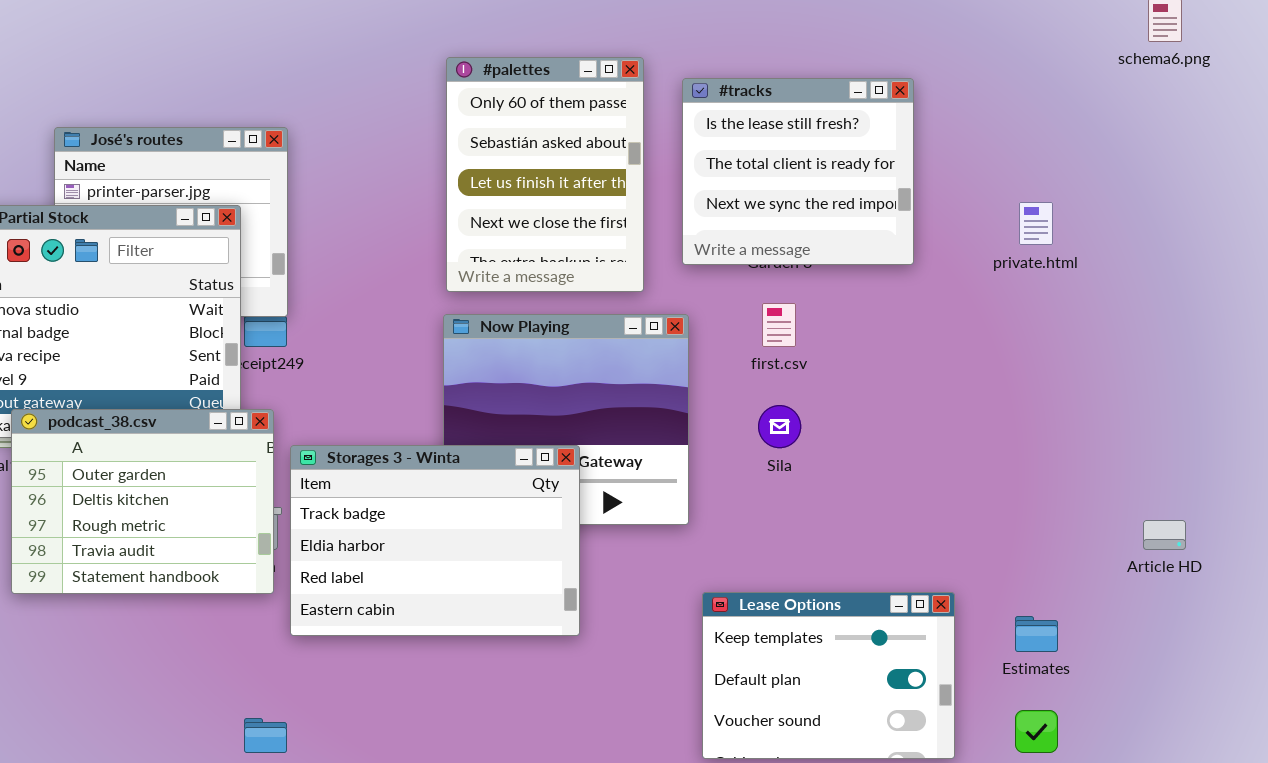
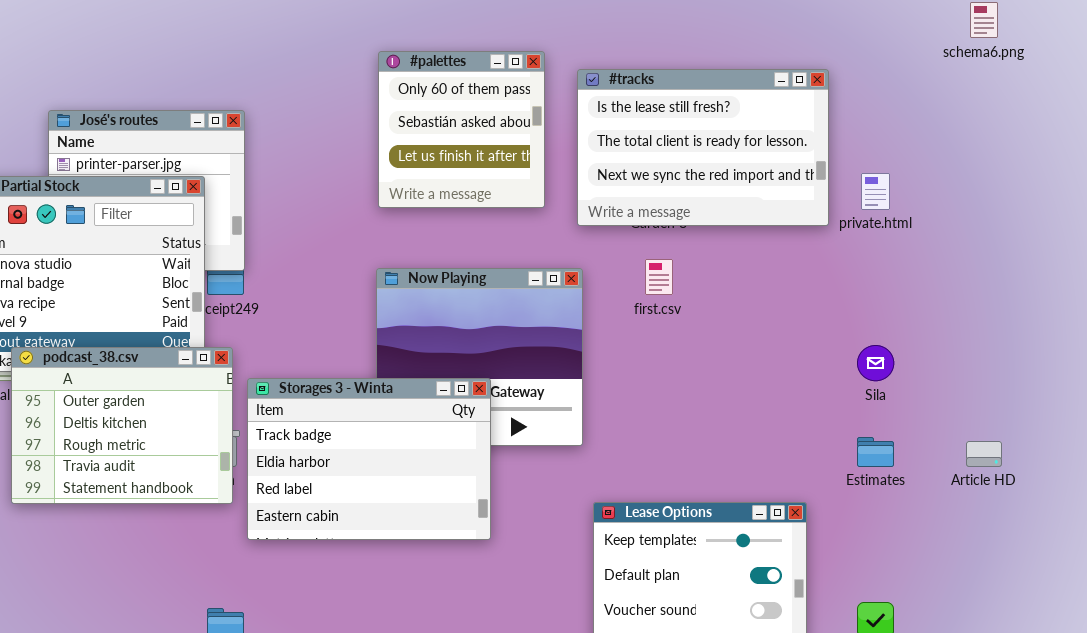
#palettes: [446,57,644,292] -> [378,51,545,208], resized
#tracks: [682,78,914,265] -> [577,69,829,226], resized
Sila: [758,405,801,448] -> [857,345,894,381], moved
Estimates: [1015,616,1058,652] -> [857,437,894,467], moved

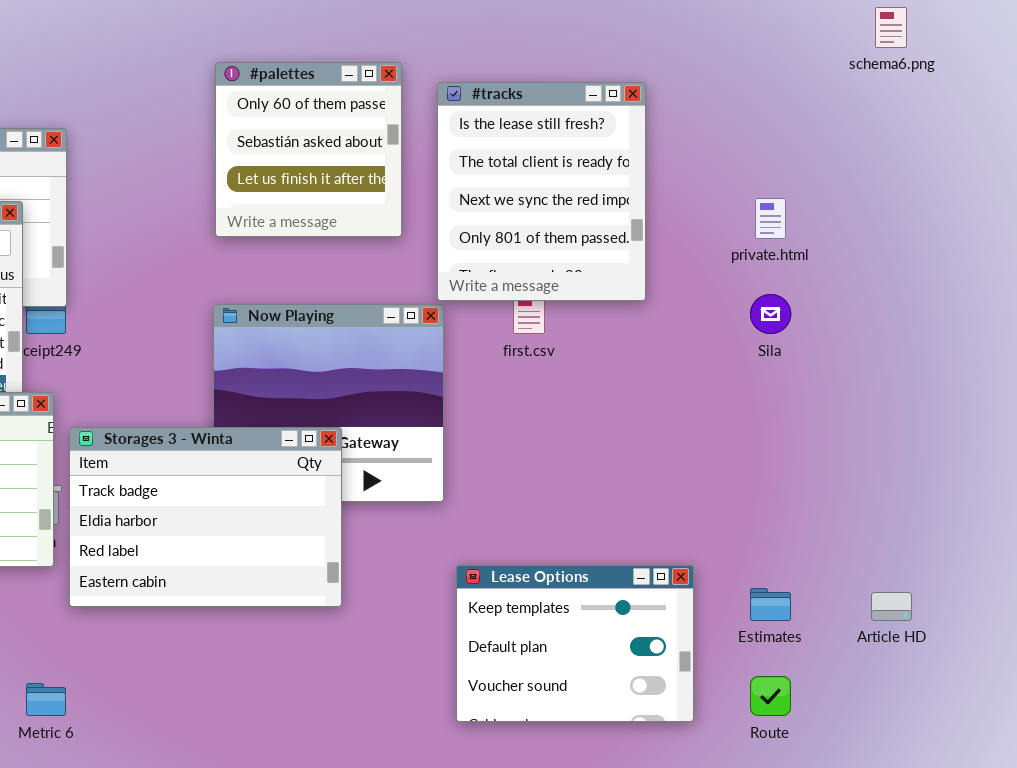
#tracks: [577,69,829,226] -> [437,82,646,301], resized
Sila: [857,345,894,381] -> [750,294,791,334], moved
Estimates: [857,437,894,467] -> [750,588,791,621], moved
Article HD: [966,441,1002,467] -> [871,592,912,621], moved

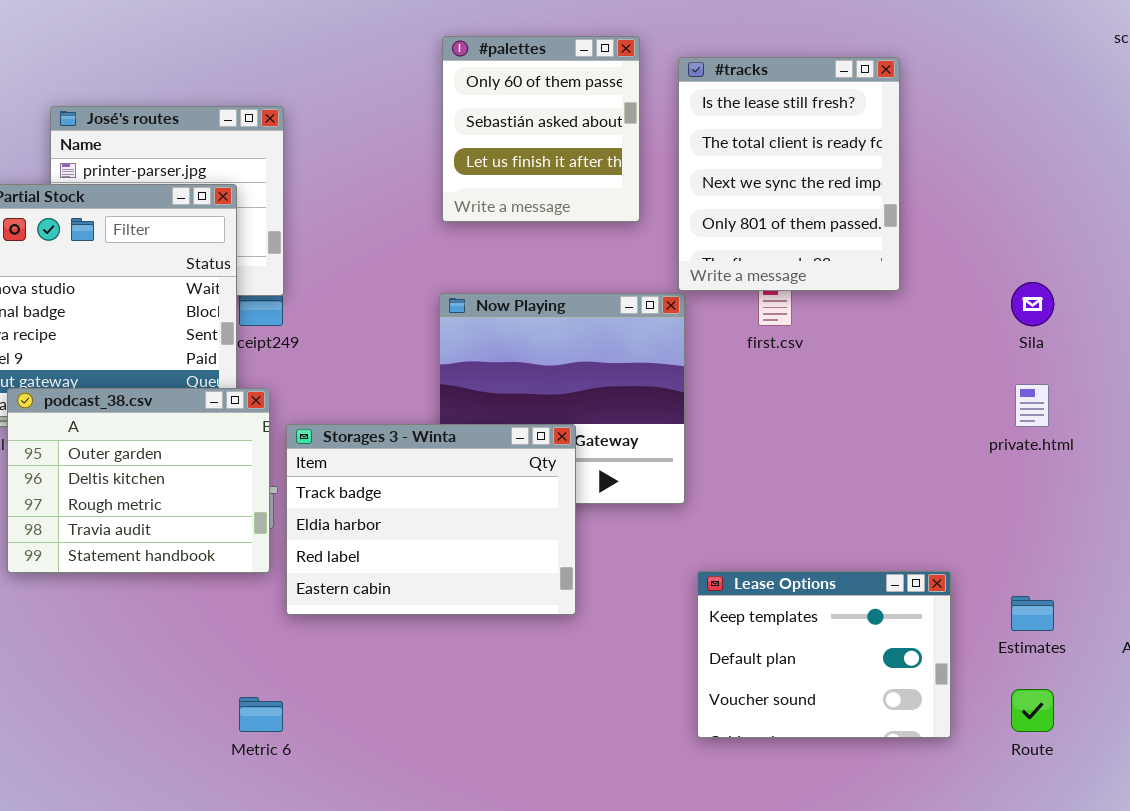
private.html: [755,198,786,239] -> [1015,384,1049,427], moved

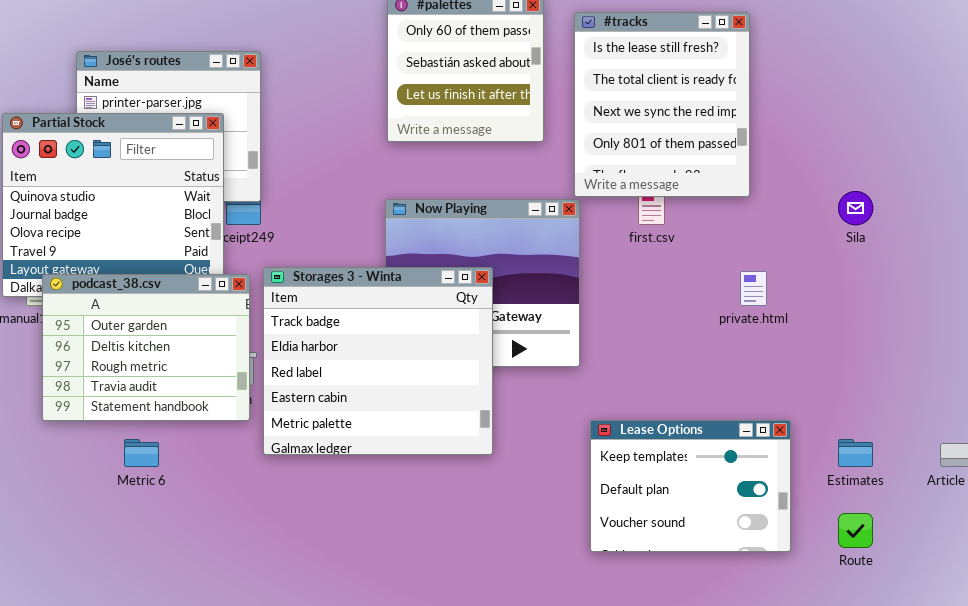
private.html: [1015,384,1049,427] -> [740,271,767,306], moved
Storages 3 - Winta: [286,424,576,615] -> [263,267,493,455], resized
Metric 6: [239,697,283,732] -> [124,439,159,467], moved

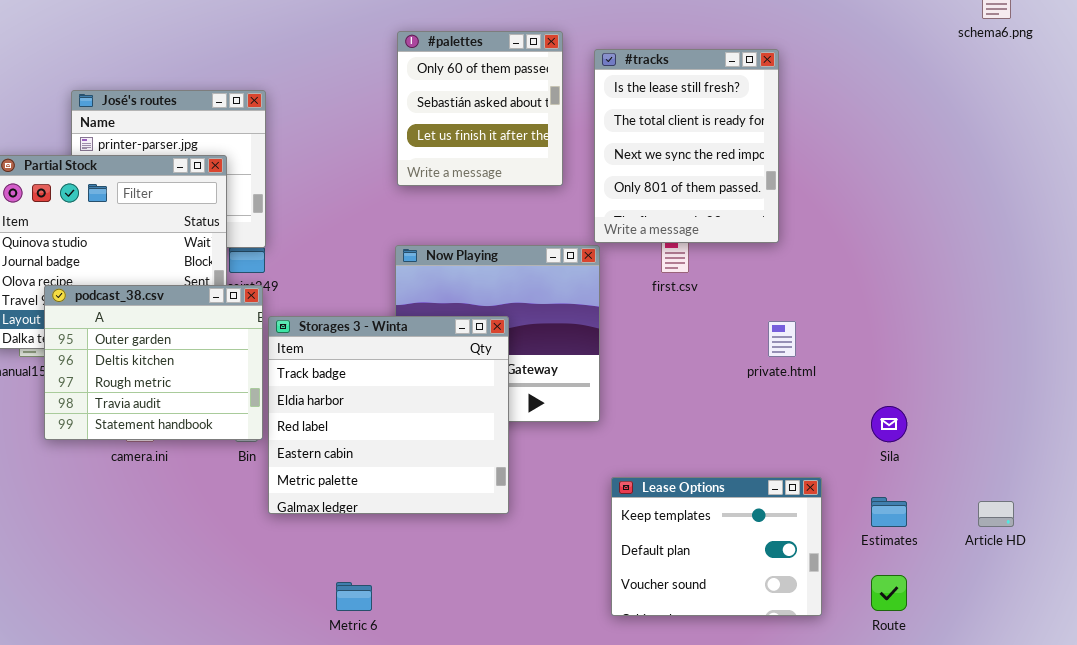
Sila: [838,191,873,225] -> [871,406,907,442], moved
podcast_38.csv: [42,274,250,421] -> [44,285,263,440], moved
Metric 6: [124,439,159,467] -> [336,582,372,611], moved

